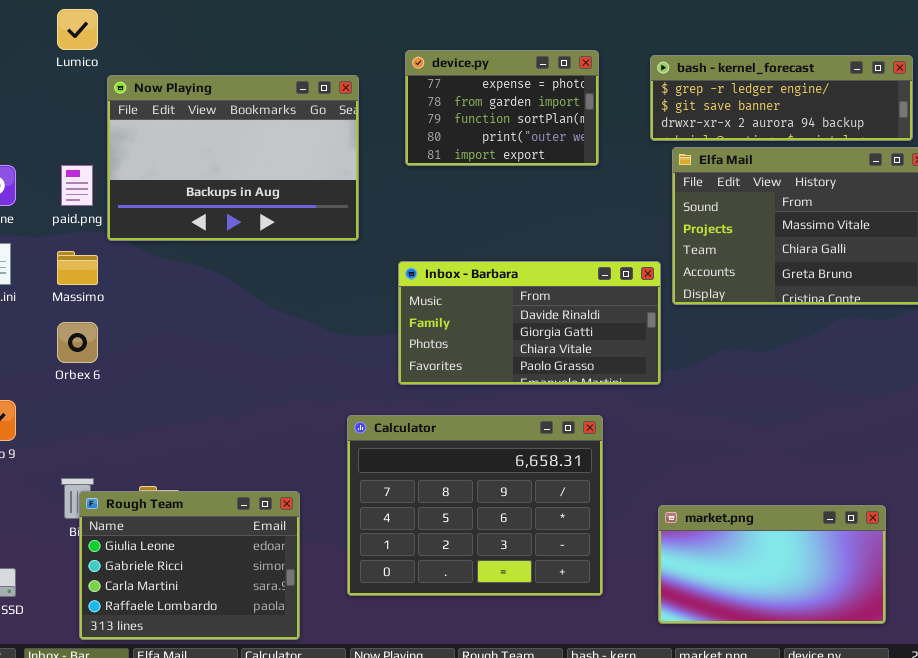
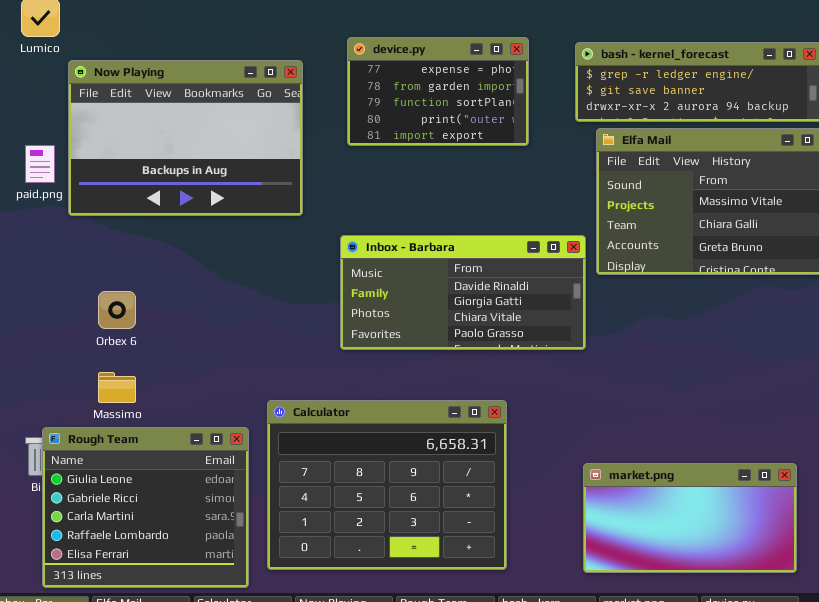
Massimo: [57,251,98,285] -> [98,372,136,403], moved
Orbex 6: [57,322,98,363] -> [98,291,136,329], moved
Calculator: [347,415,603,596] -> [267,400,507,570], moved
Rough Team: [79,491,300,640] -> [42,427,249,588], resized

